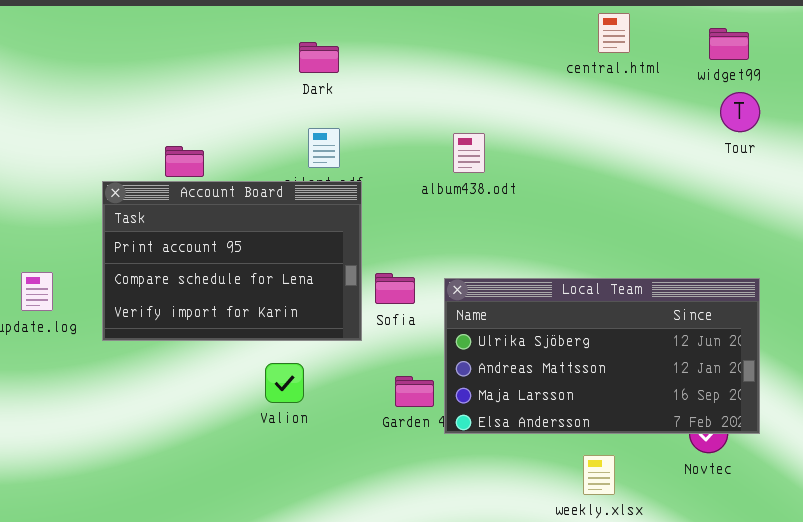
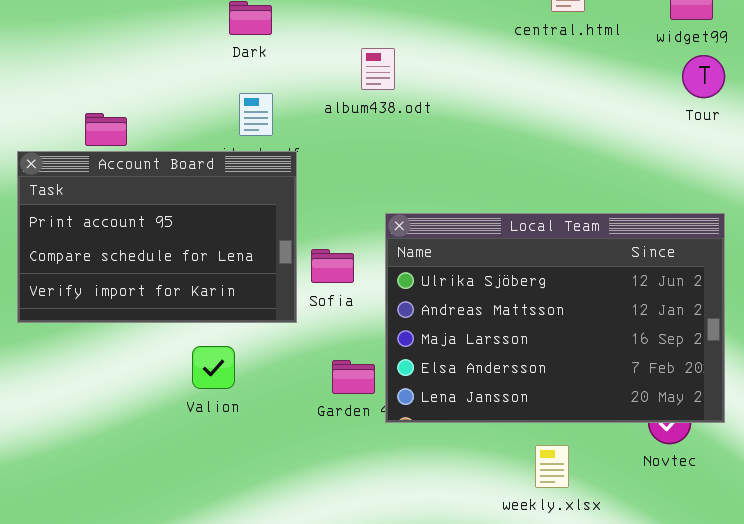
album438.odt: [453,133,485,173] -> [361,48,395,90], moved
Local Team: [444,278,760,434] -> [385,213,725,423], resized

